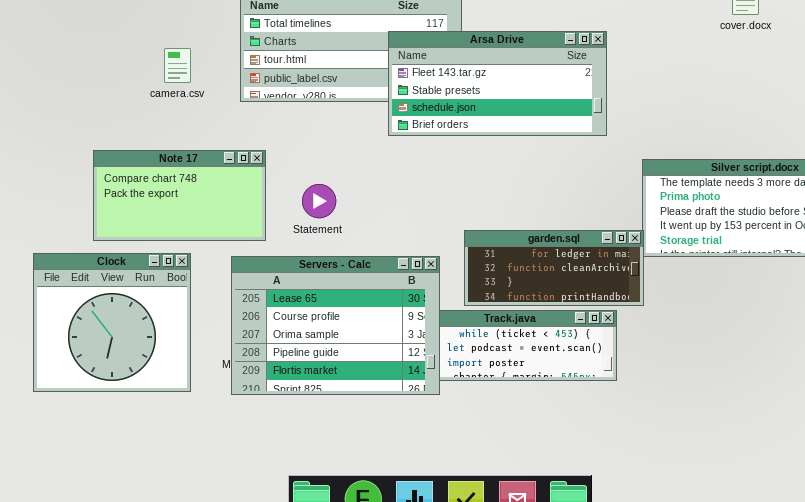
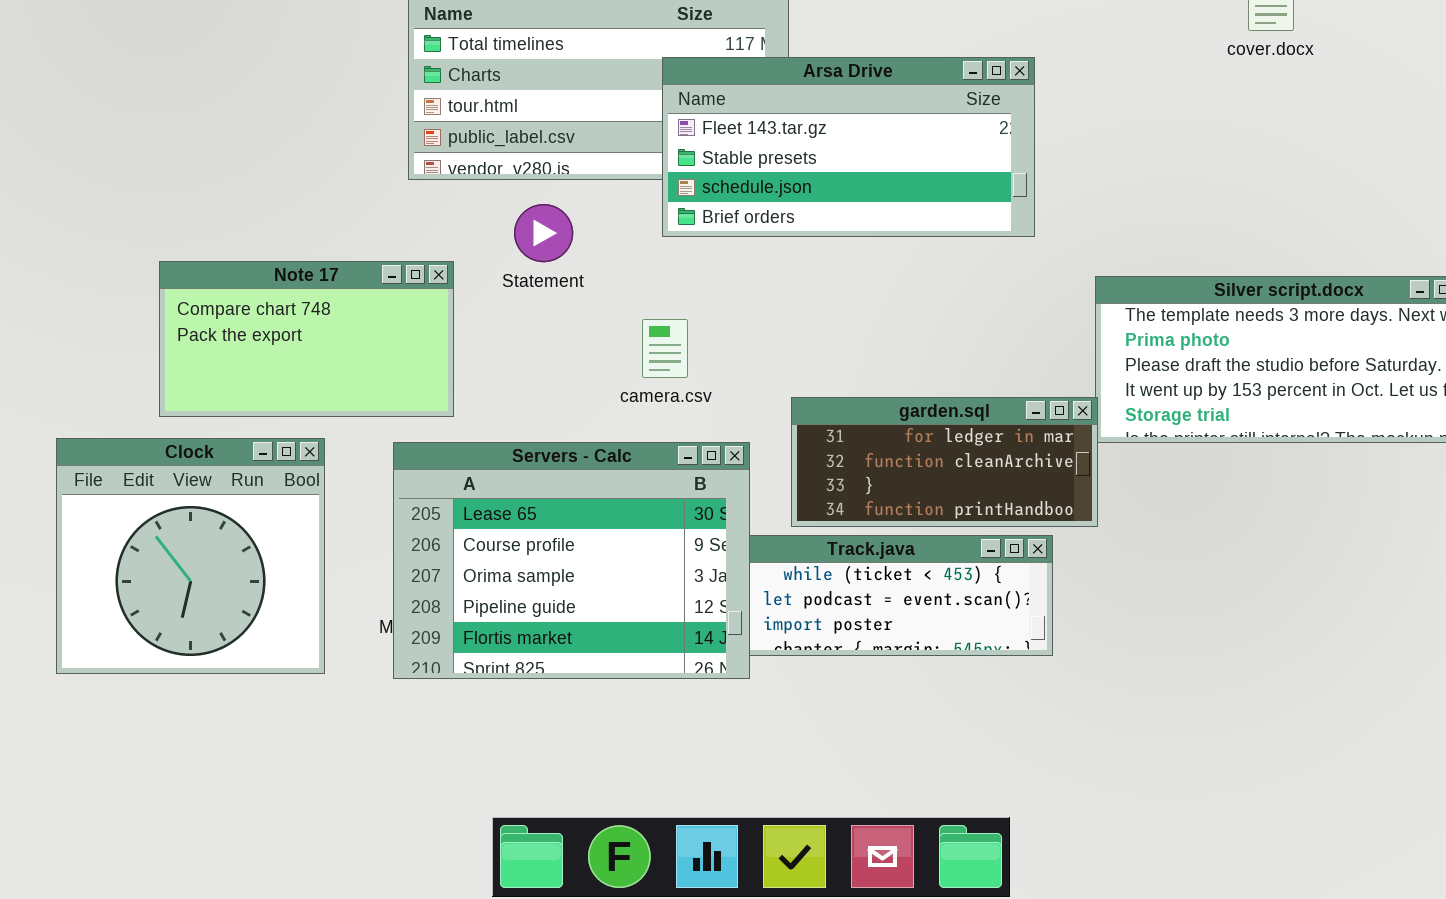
camera.csv: [164,48,191,83] -> [642,319,688,378], moved
Statement: [302,184,336,218] -> [514,204,573,262], moved

